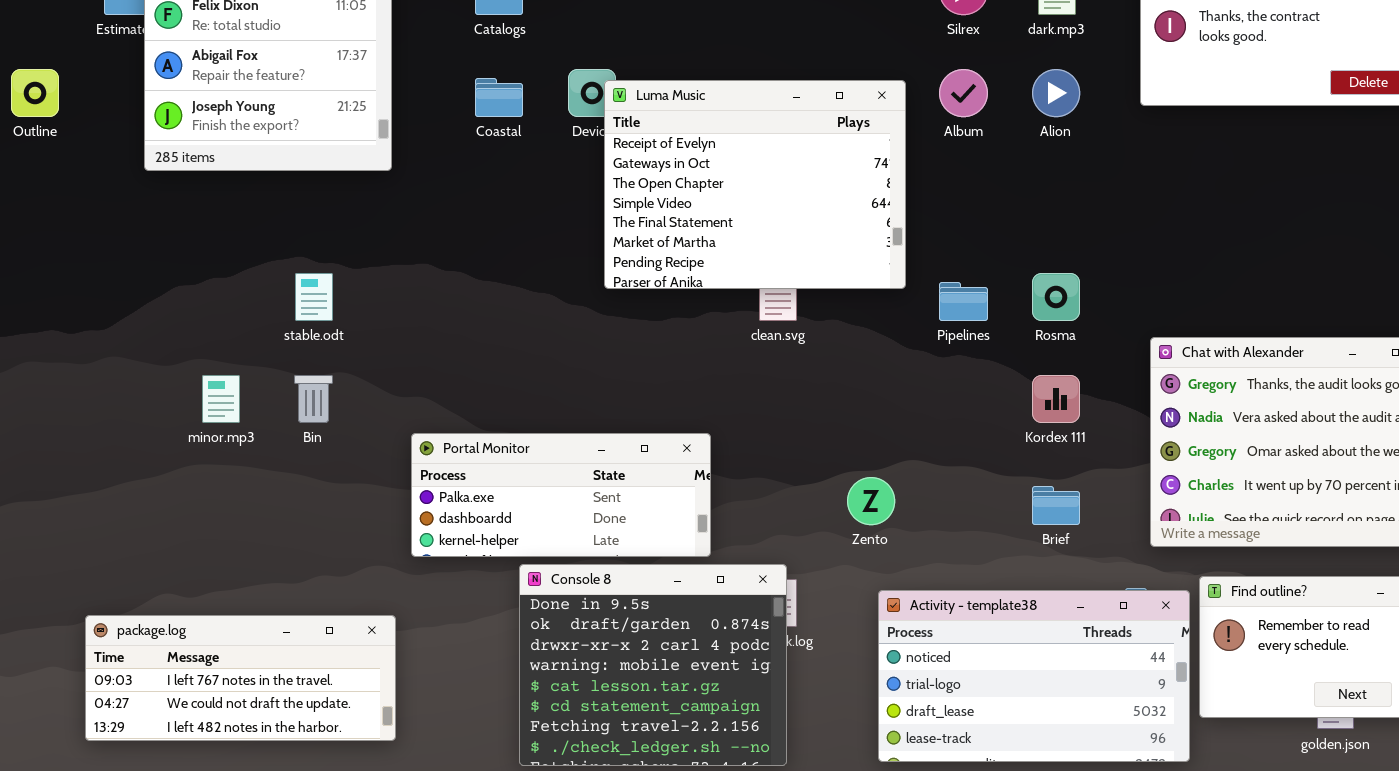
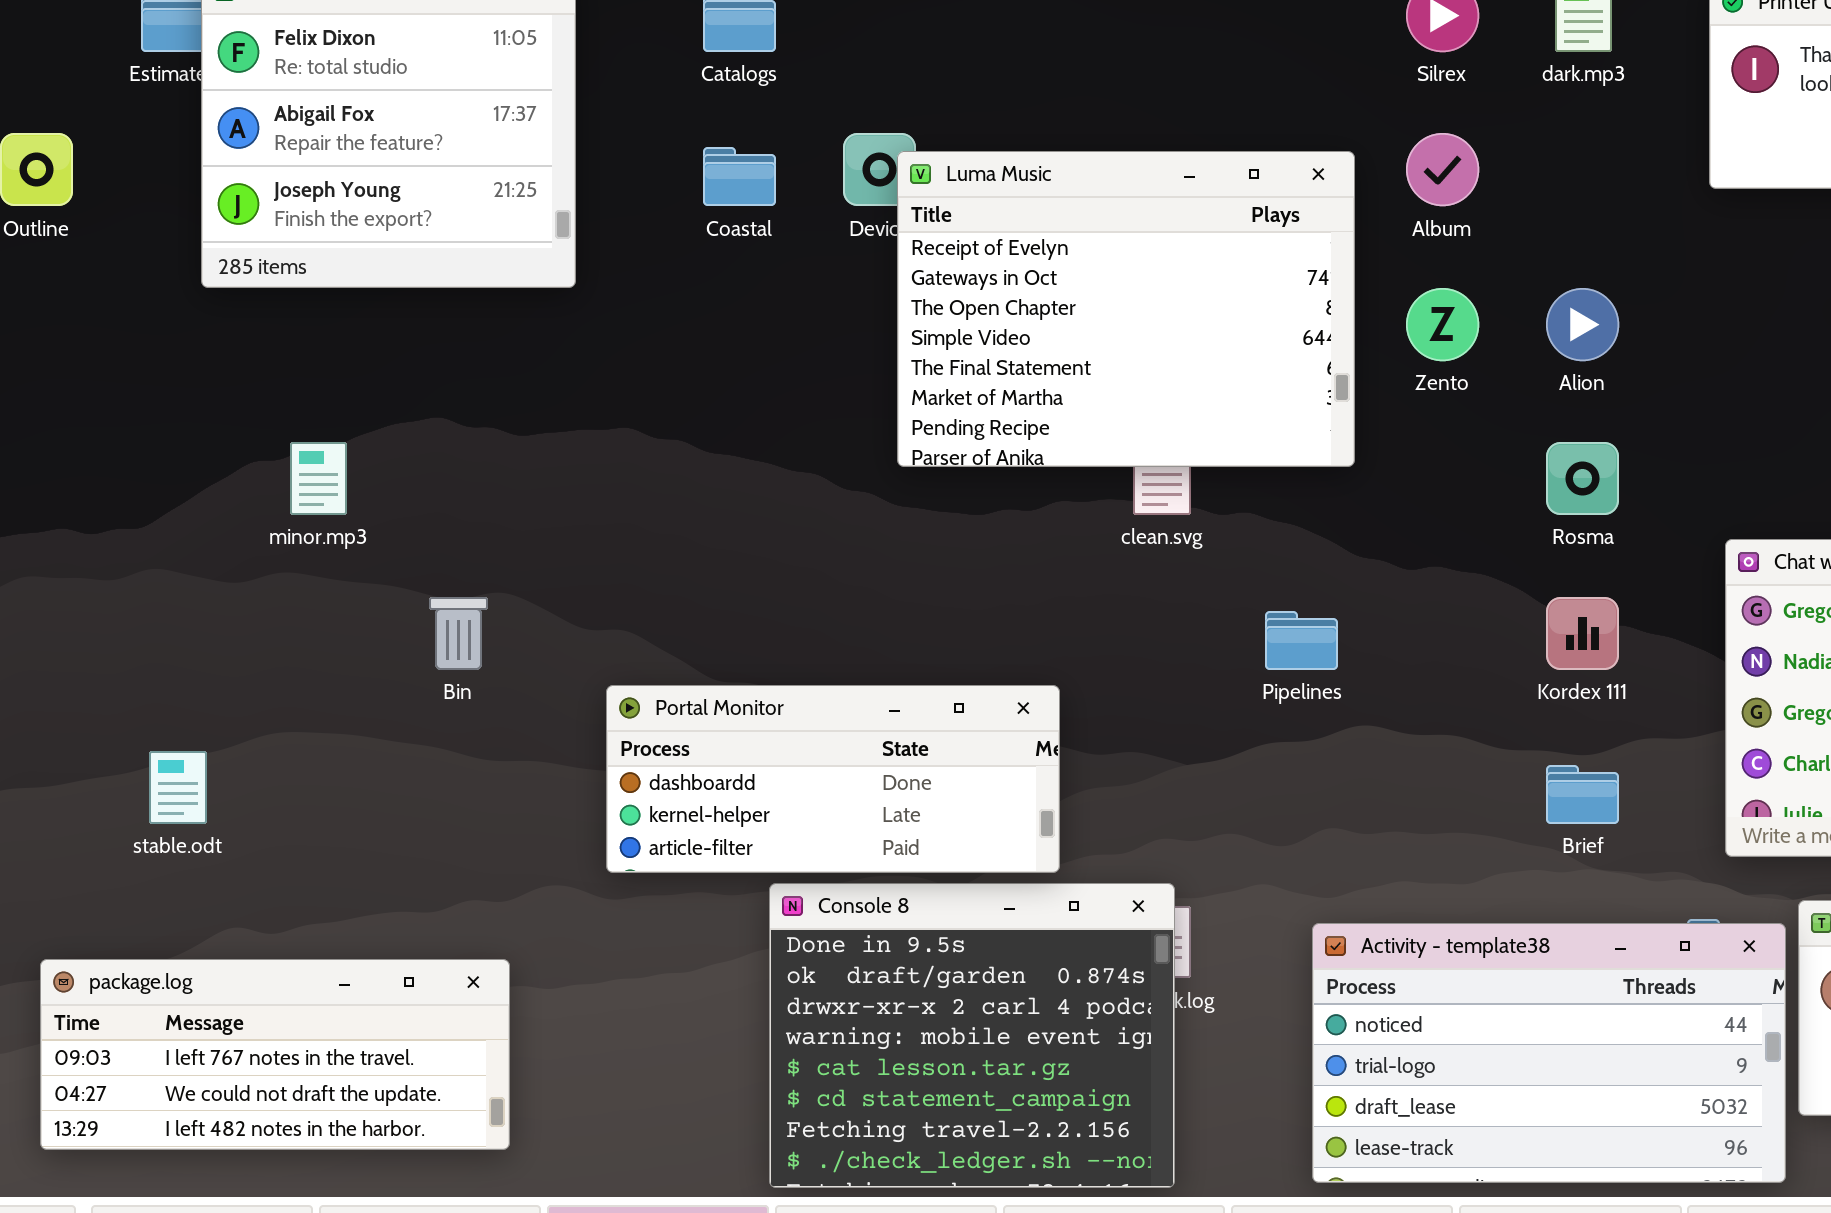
Alion: [1032,69,1080,117] -> [1546,288,1619,361], moved
stable.odt: [295,273,333,321] -> [149,751,207,824], moved
Pipelines: [939,282,988,321] -> [1265,611,1338,670], moved
minor.mp3: [202,375,240,423] -> [290,442,347,515], moved
Portal Monitor: [411,433,711,557] -> [606,685,1060,873], scrolled down 1 row
Zento: [847,477,895,525] -> [1406,288,1479,361], moved
package.log: [85,615,396,741] -> [40,959,510,1150], moved

